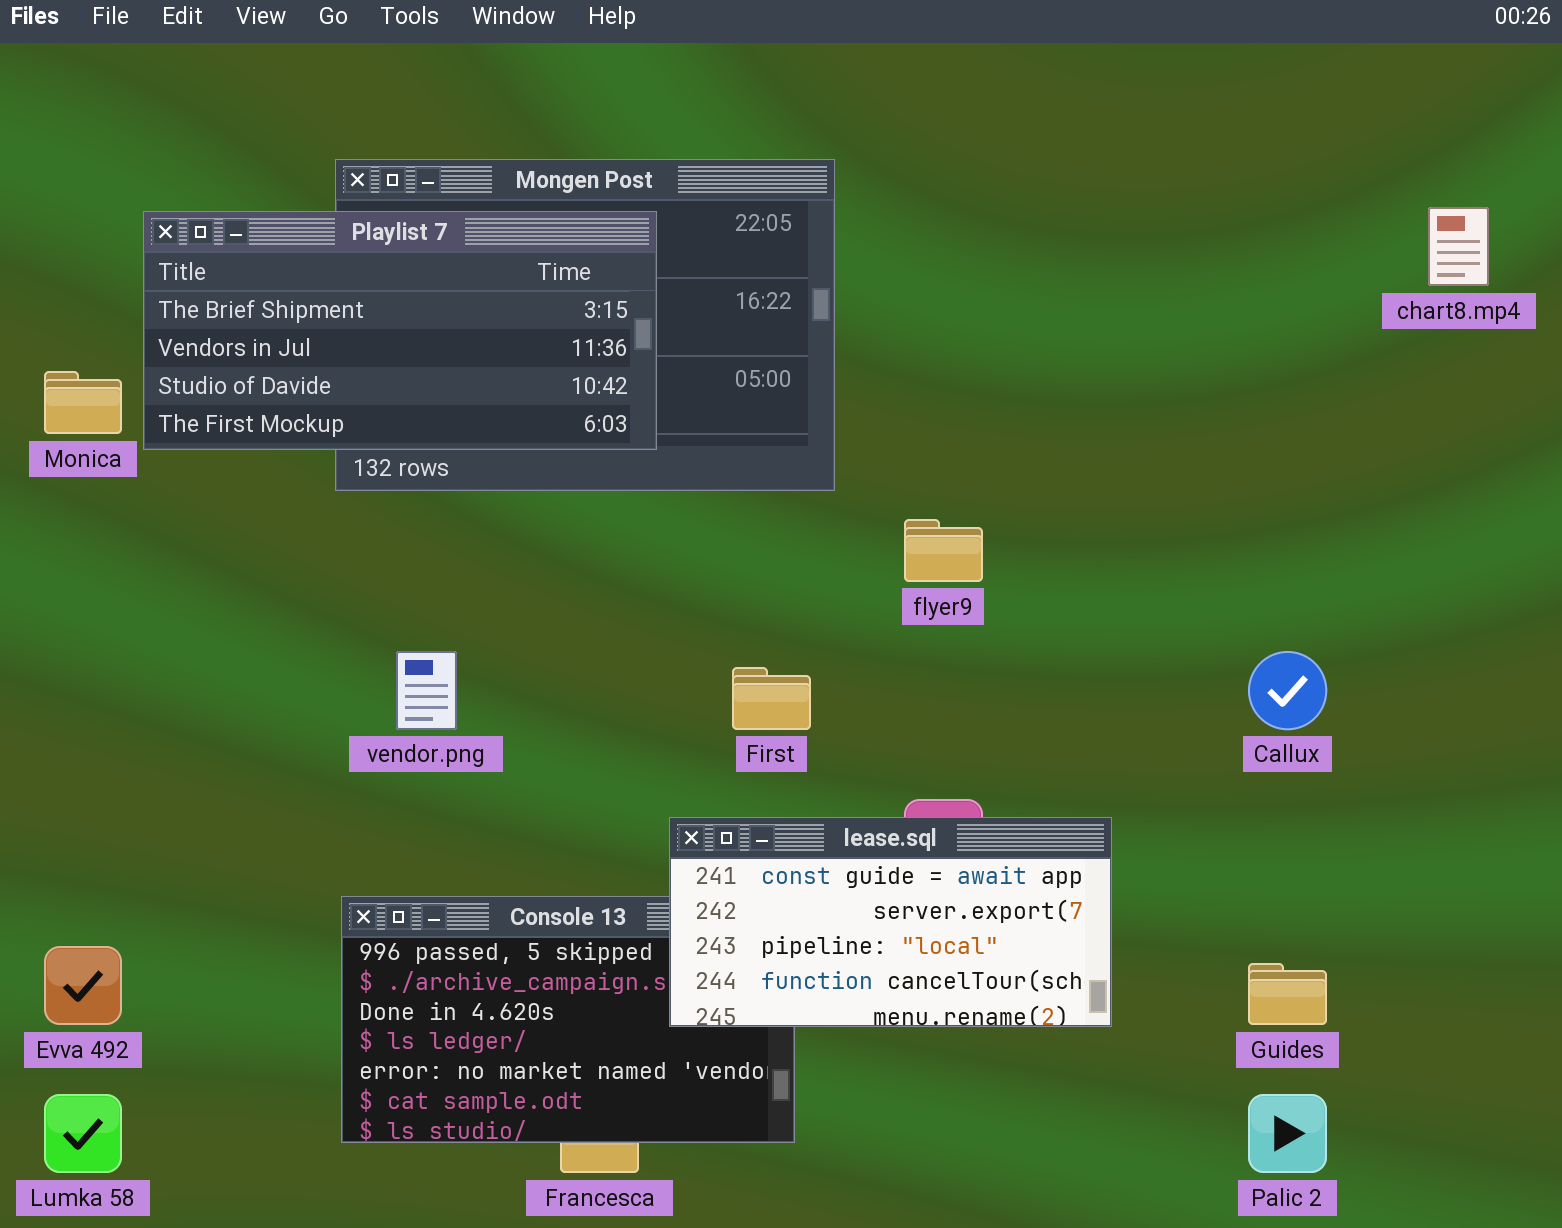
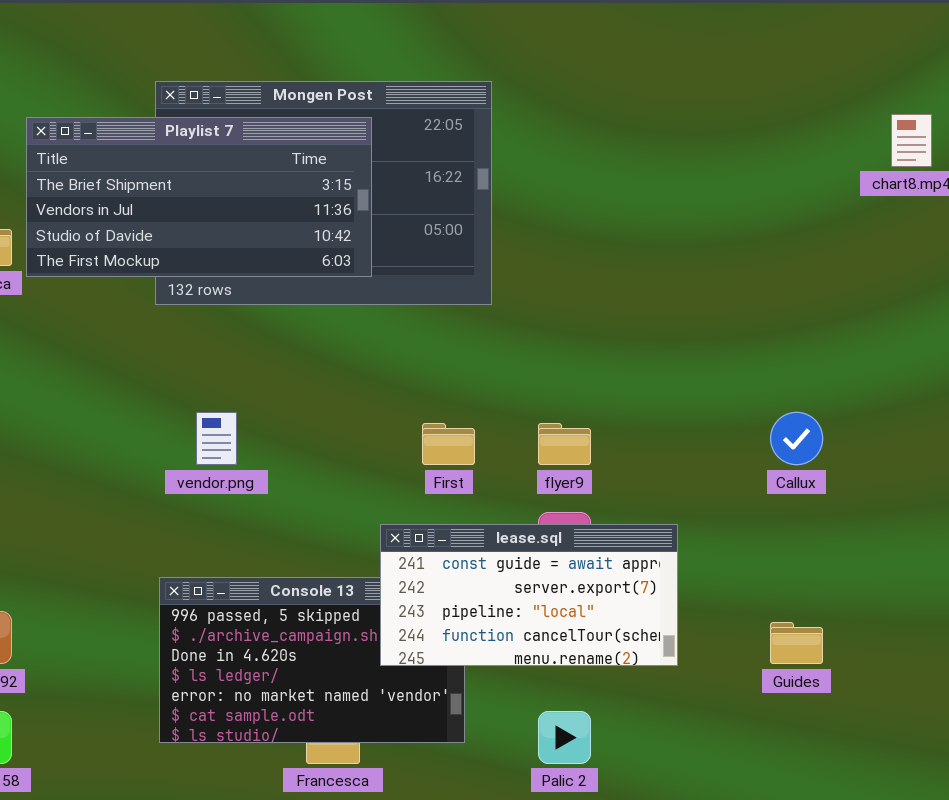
flyer9: [904,519,983,582] -> [538,423,591,465], moved
Palic 2: [1248,1094,1327,1173] -> [538,711,591,764], moved

